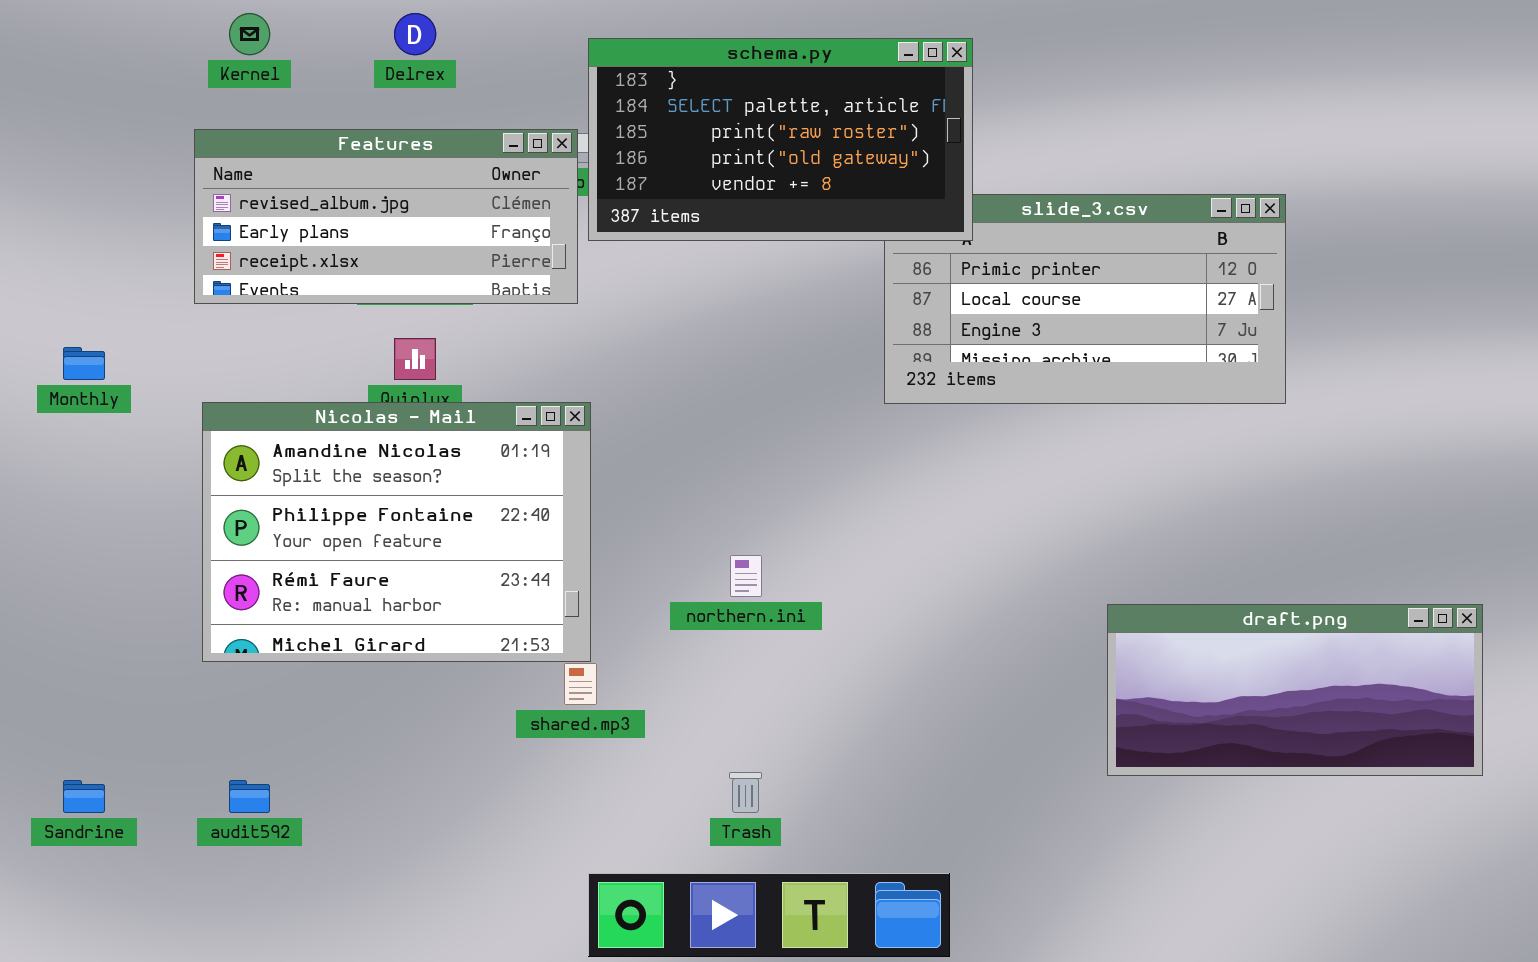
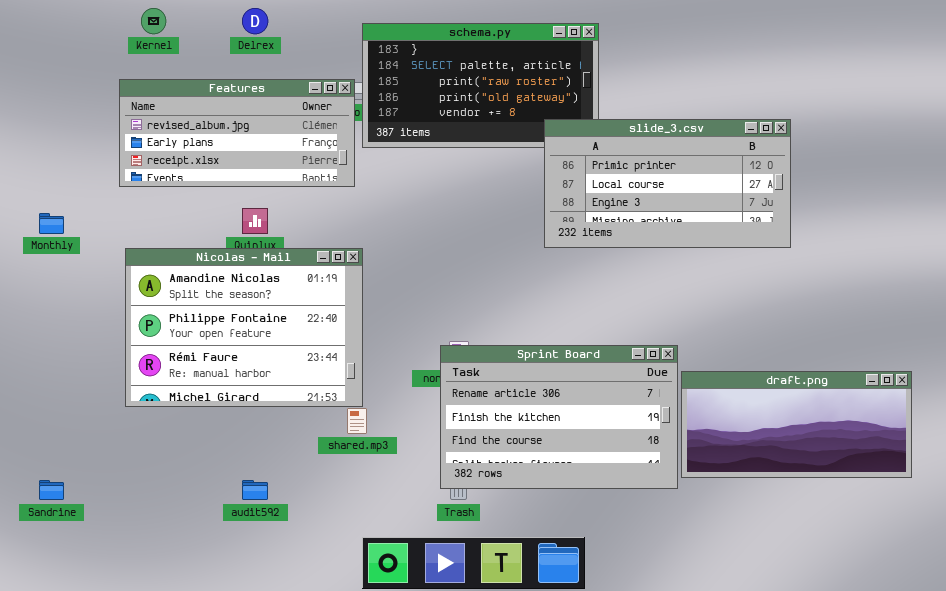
slide_3.csv: [884,194,1286,404] -> [544,119,791,248], raised
Sprint Board: none -> [440,345,678,489], opened
audit592: [229,780,270,813] -> [242,480,268,500], moved

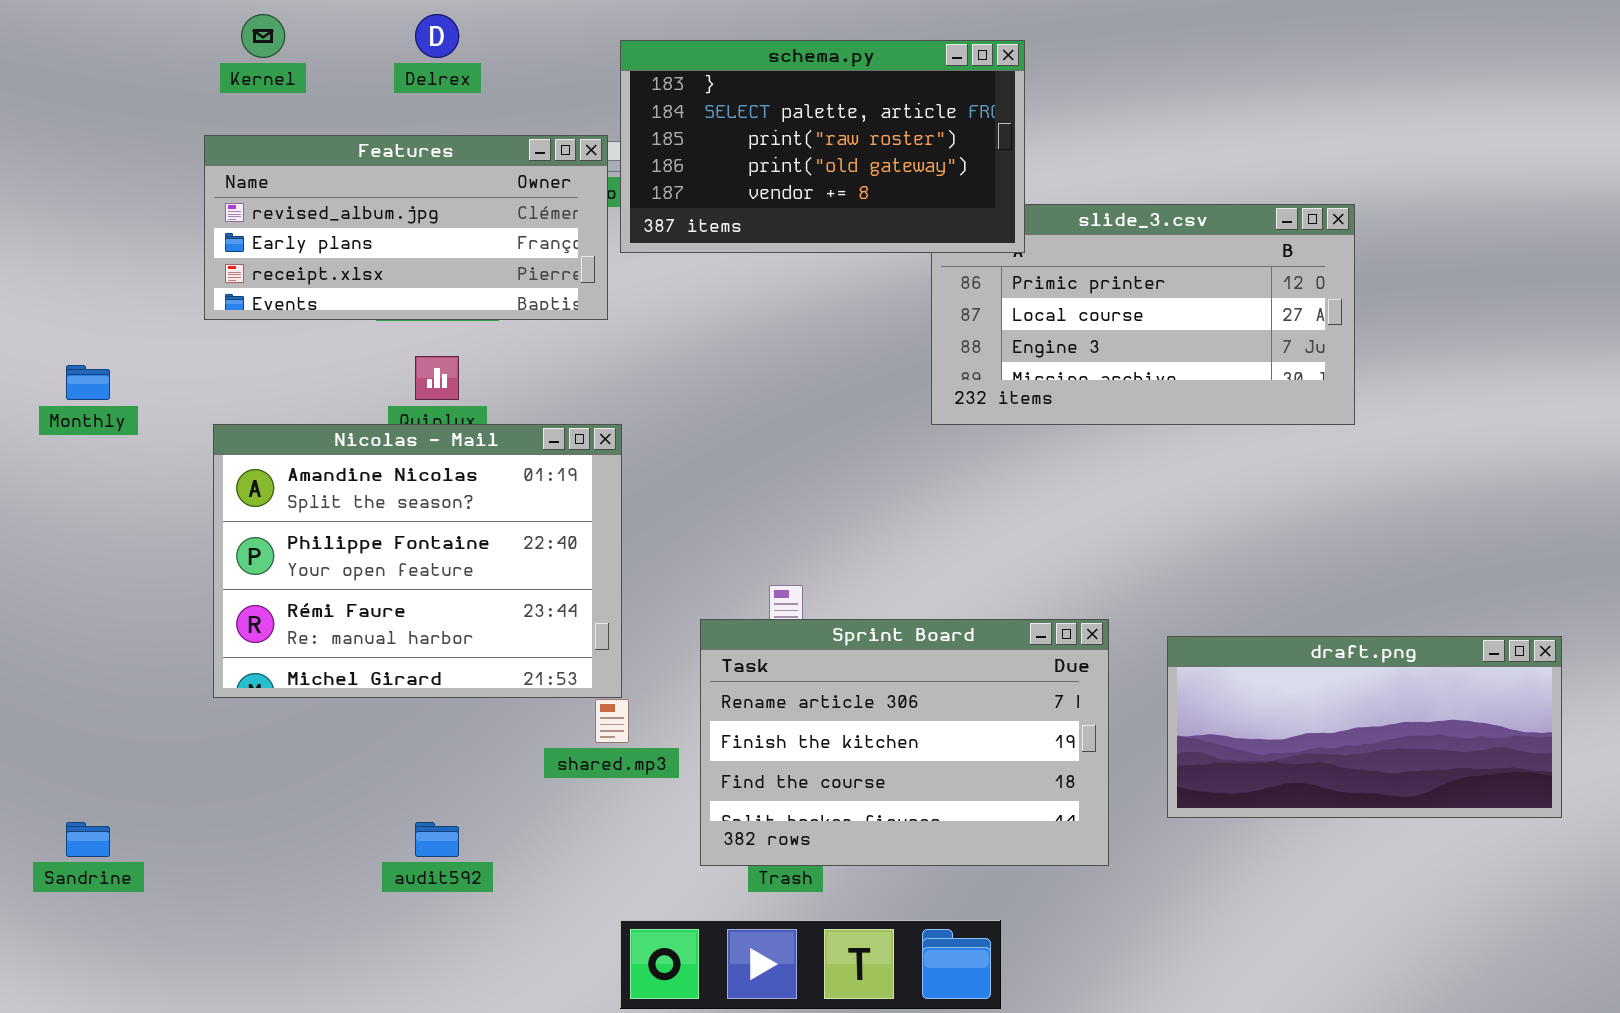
schema.py: [362,23,599,148] -> [620,40,1025,253], raised
Sprint Board: [440,345,678,489] -> [700,619,1109,866], moved

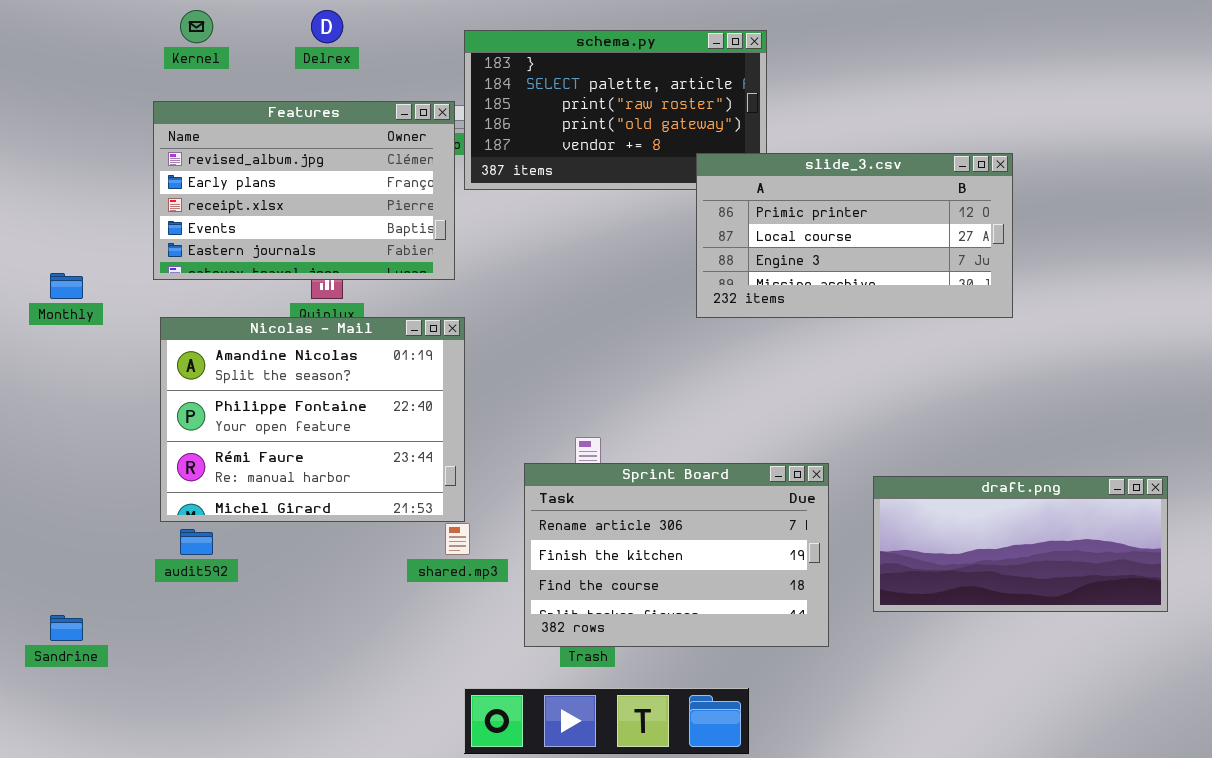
Features: [204,135,608,320] -> [153,101,455,280], resized
slide_3.csv: [931,204,1355,425] -> [696,153,1013,318], raised
audit592: [415,822,459,857] -> [180,529,213,555], moved

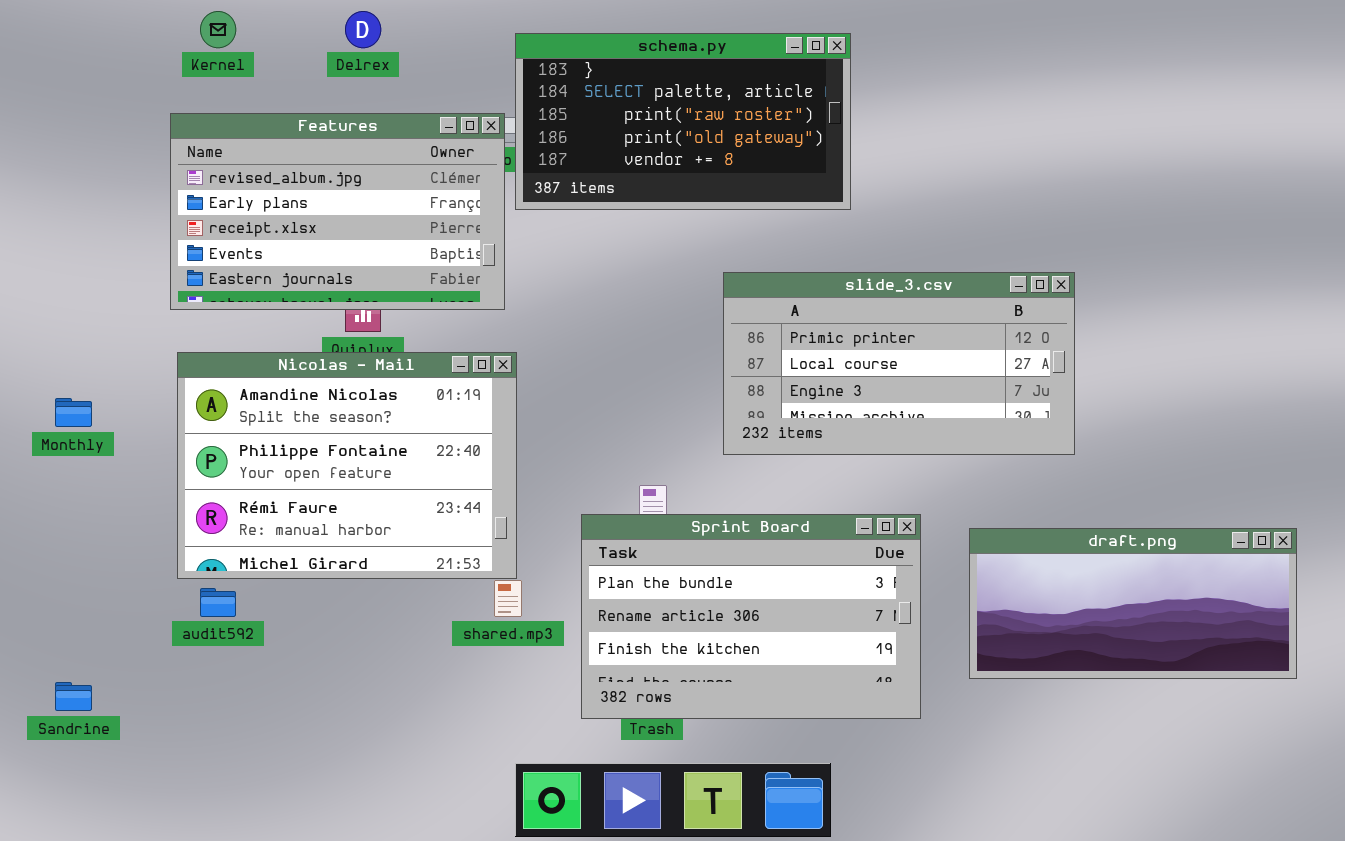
slide_3.csv: [696,153,1013,318] -> [723,272,1075,455], moved
Monthly: [50,273,83,299] -> [55,398,92,427], moved
Sprint Board: [524,463,829,647] -> [581,514,921,719], scrolled up 1 row

